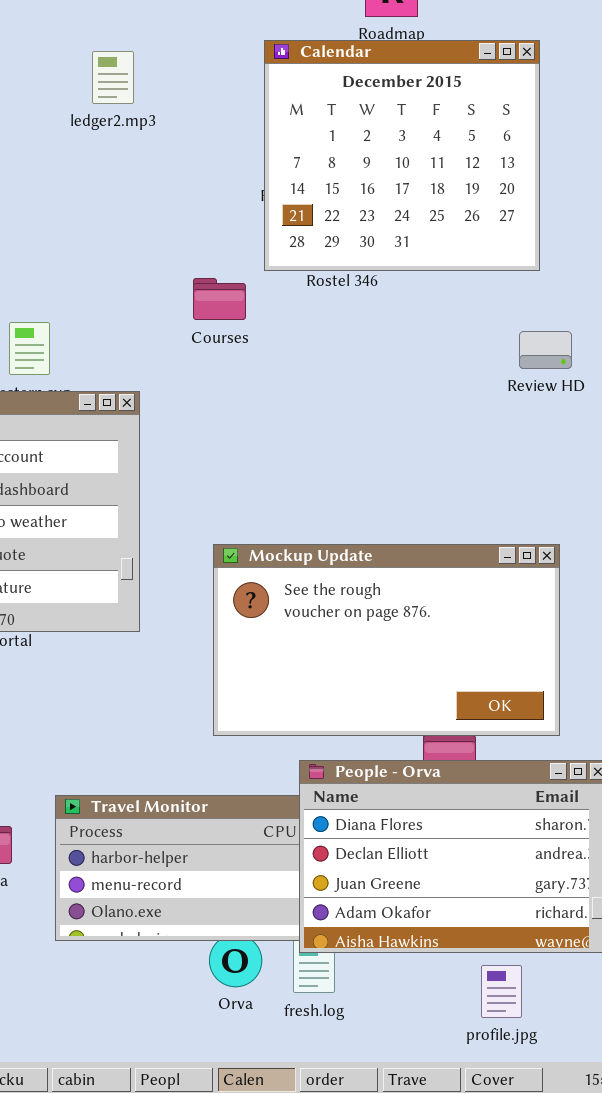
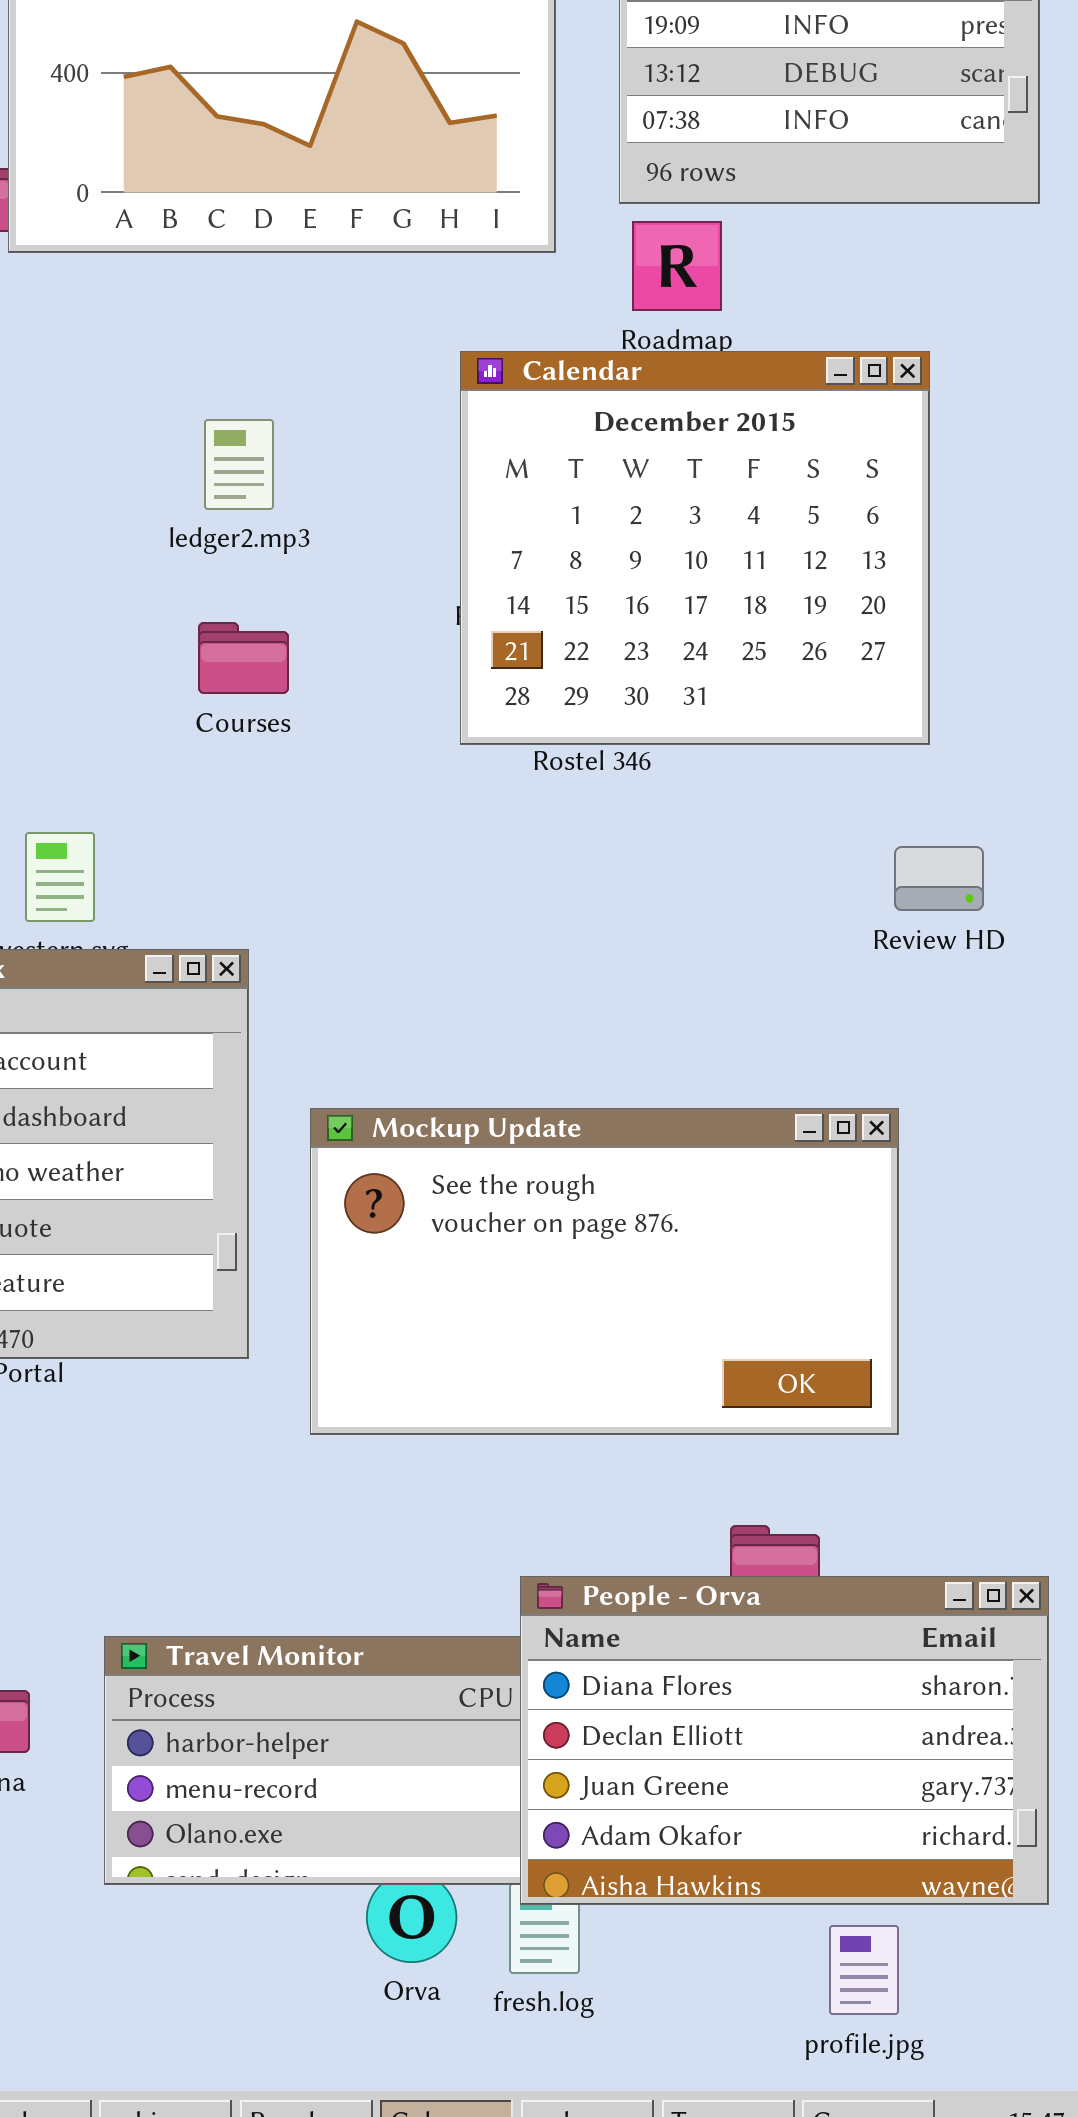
ledger2.mp3: [92,51,134,104] -> [204,419,274,510], moved
Courses: [193,278,246,320] -> [198,622,289,694], moved
Mockup Update: [213,544,560,736] -> [310,1108,899,1435], moved

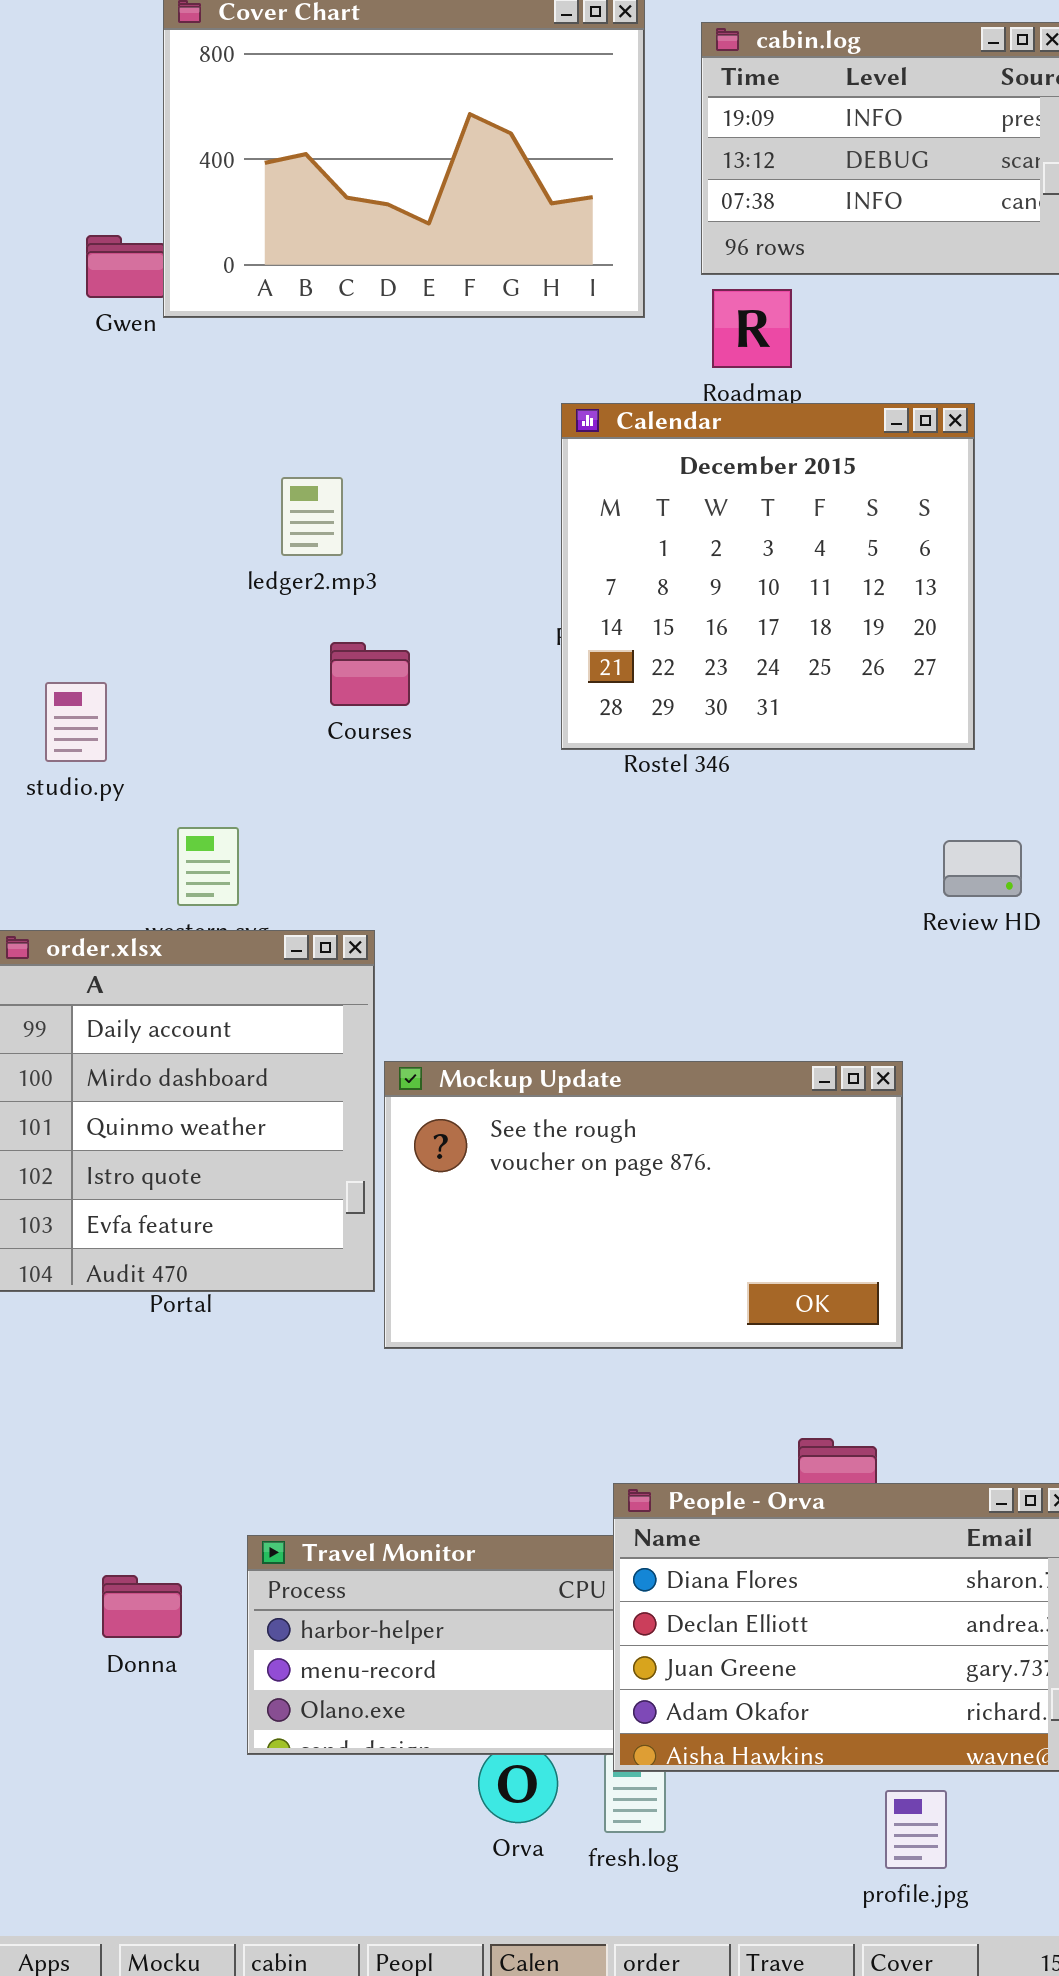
ledger2.mp3: [204,419,274,510] -> [281,477,343,556], moved
Mockup Update: [310,1108,899,1435] -> [384,1061,903,1349], moved

